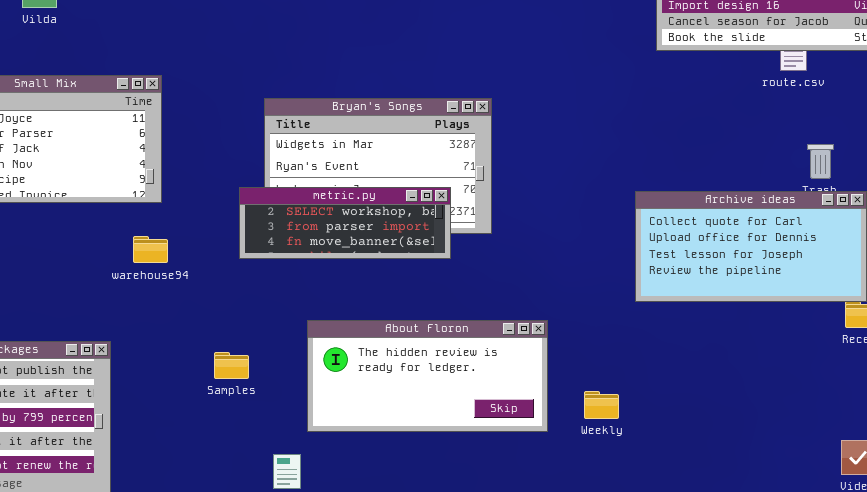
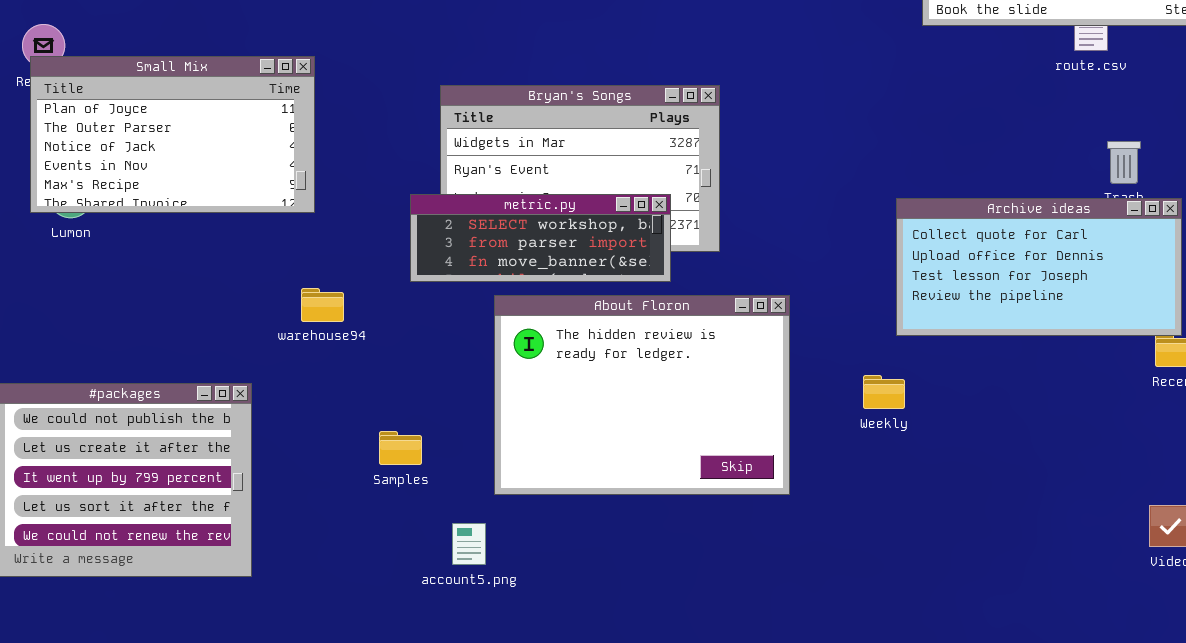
warehouse94: [133,236,168,263] -> [301,288,344,322], moved
About Floron: [307,320,548,432] -> [494,295,790,495], resized
Samples: [214,352,249,379] -> [379,431,422,465], moved
Weekly: [584,391,619,419] -> [863,375,905,409], moved

